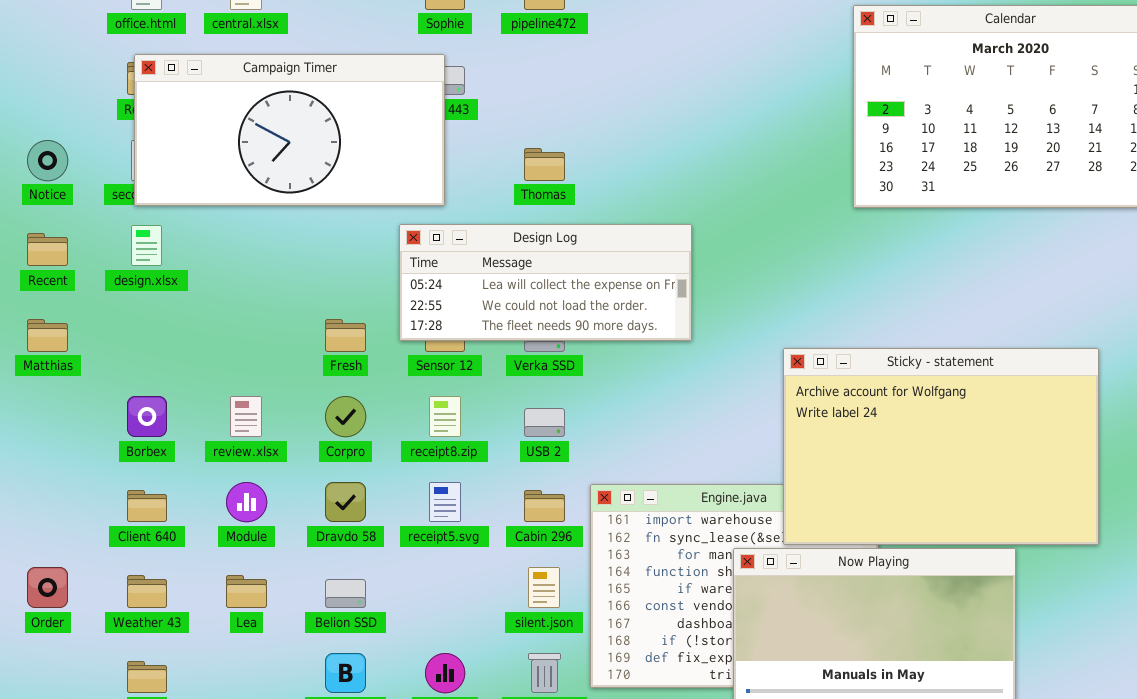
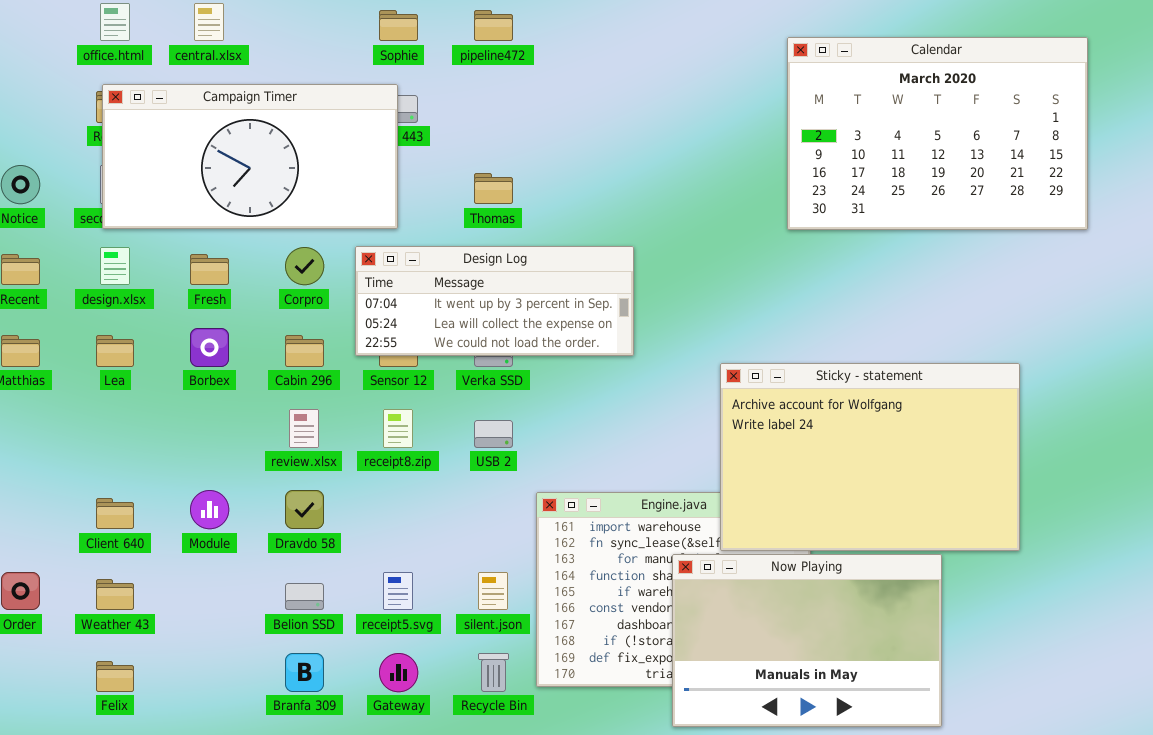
Design Log: [399,224,692,341] -> [355,246,634,356], scrolled up 1 row
Fresh: [325,319,366,352] -> [190,254,229,285], moved
Borbex: [127,396,167,437] -> [190,328,229,367], moved
review.xlsx: [230,396,262,437] -> [289,409,319,448], moved
Corpro: [325,396,366,437] -> [285,247,324,285], moved
receipt5.svg: [429,482,461,522] -> [383,572,413,610], moved
Cabin 296: [524,490,565,522] -> [285,335,324,367], moved
Lea: [226,575,267,608] -> [96,335,134,367], moved

